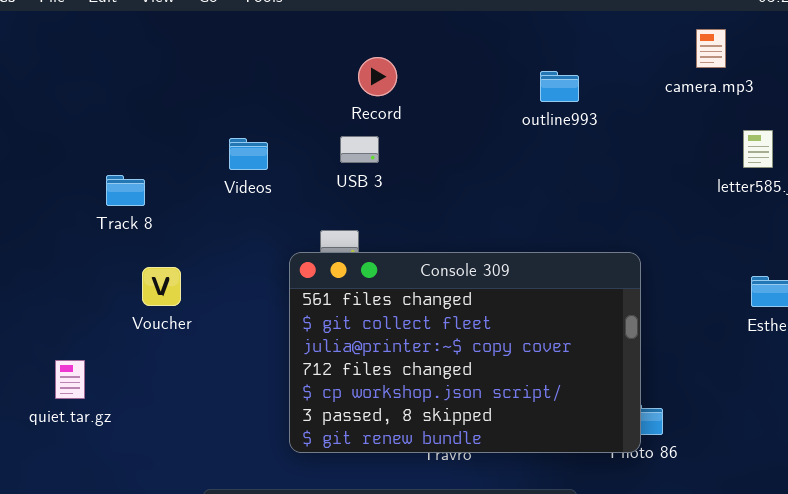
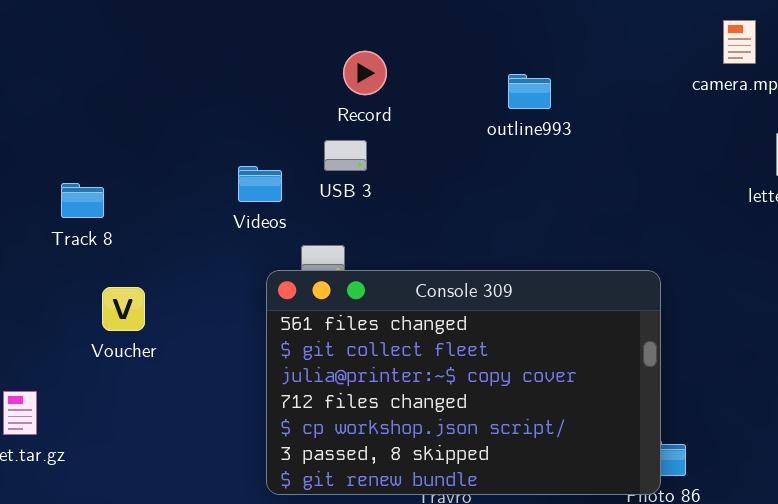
outline993: [540,71,579,102] -> [508,74,551,109], moved
Videos: [229,138,268,170] -> [238,166,282,202], moved

